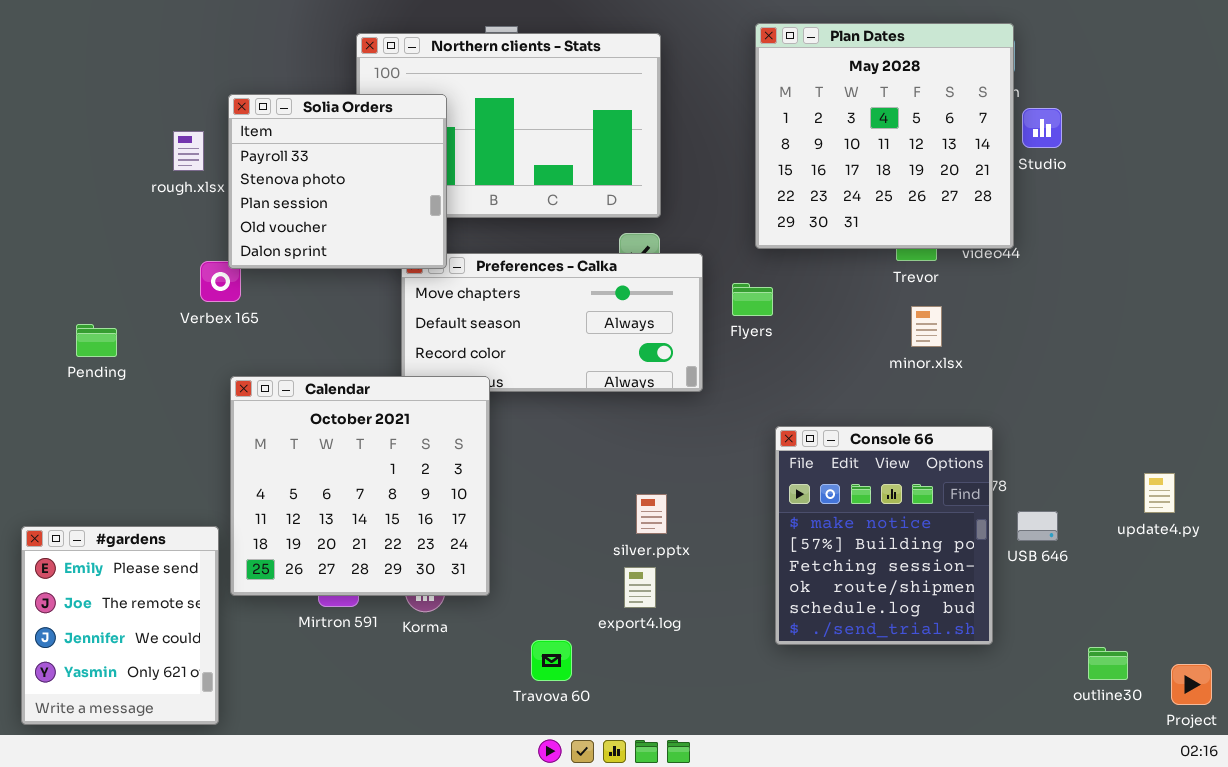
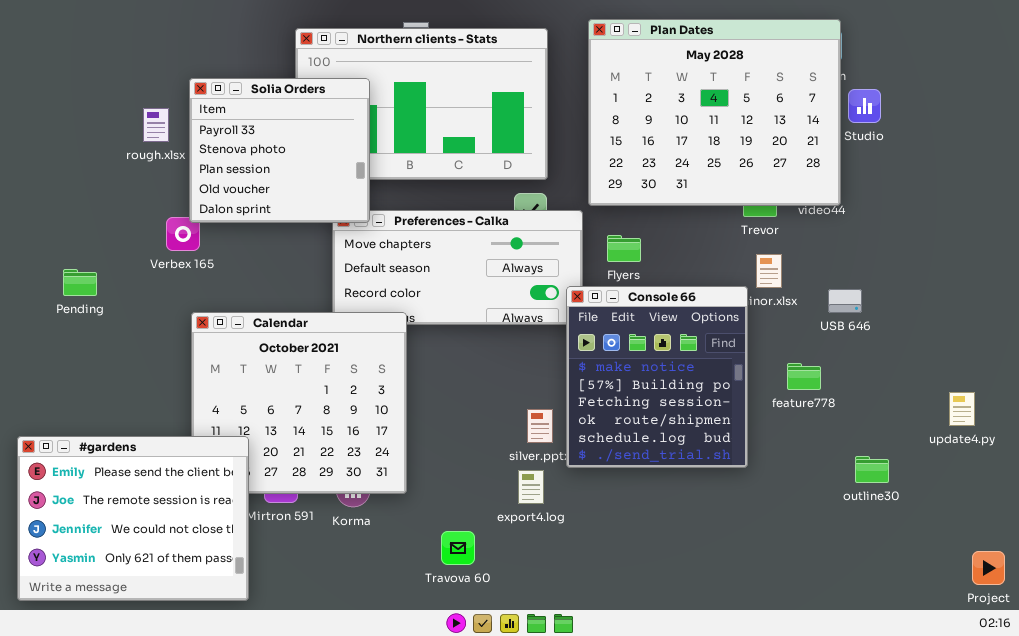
Plan Dates: [755,23,1014,249] -> [588,19,841,206], resized
Console 66: [775,426,993,645] -> [566,286,748,468], moved
USB 646: [1017,511,1058,541] -> [828,289,862,313], moved
#gardens: [21,526,219,725] -> [17,436,249,601], resized
outline30: [1088,647,1128,680] -> [855,456,889,483], moved

